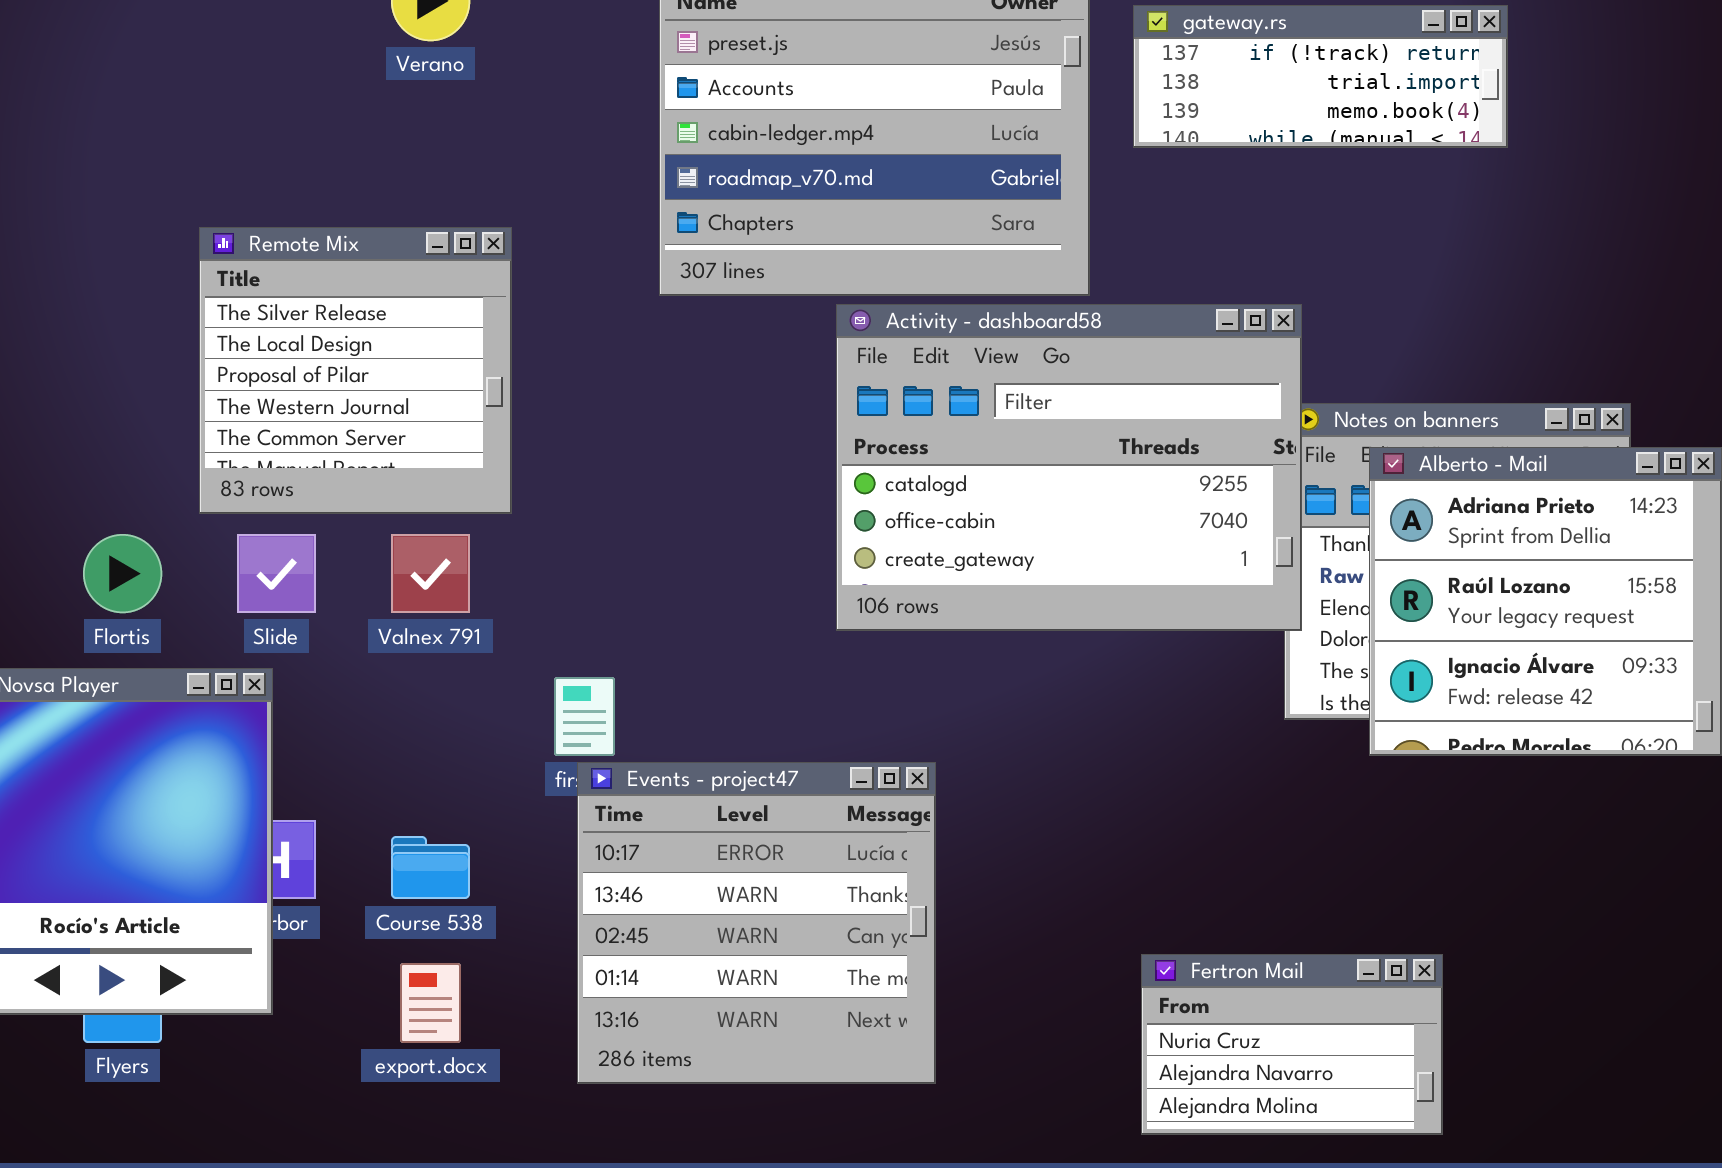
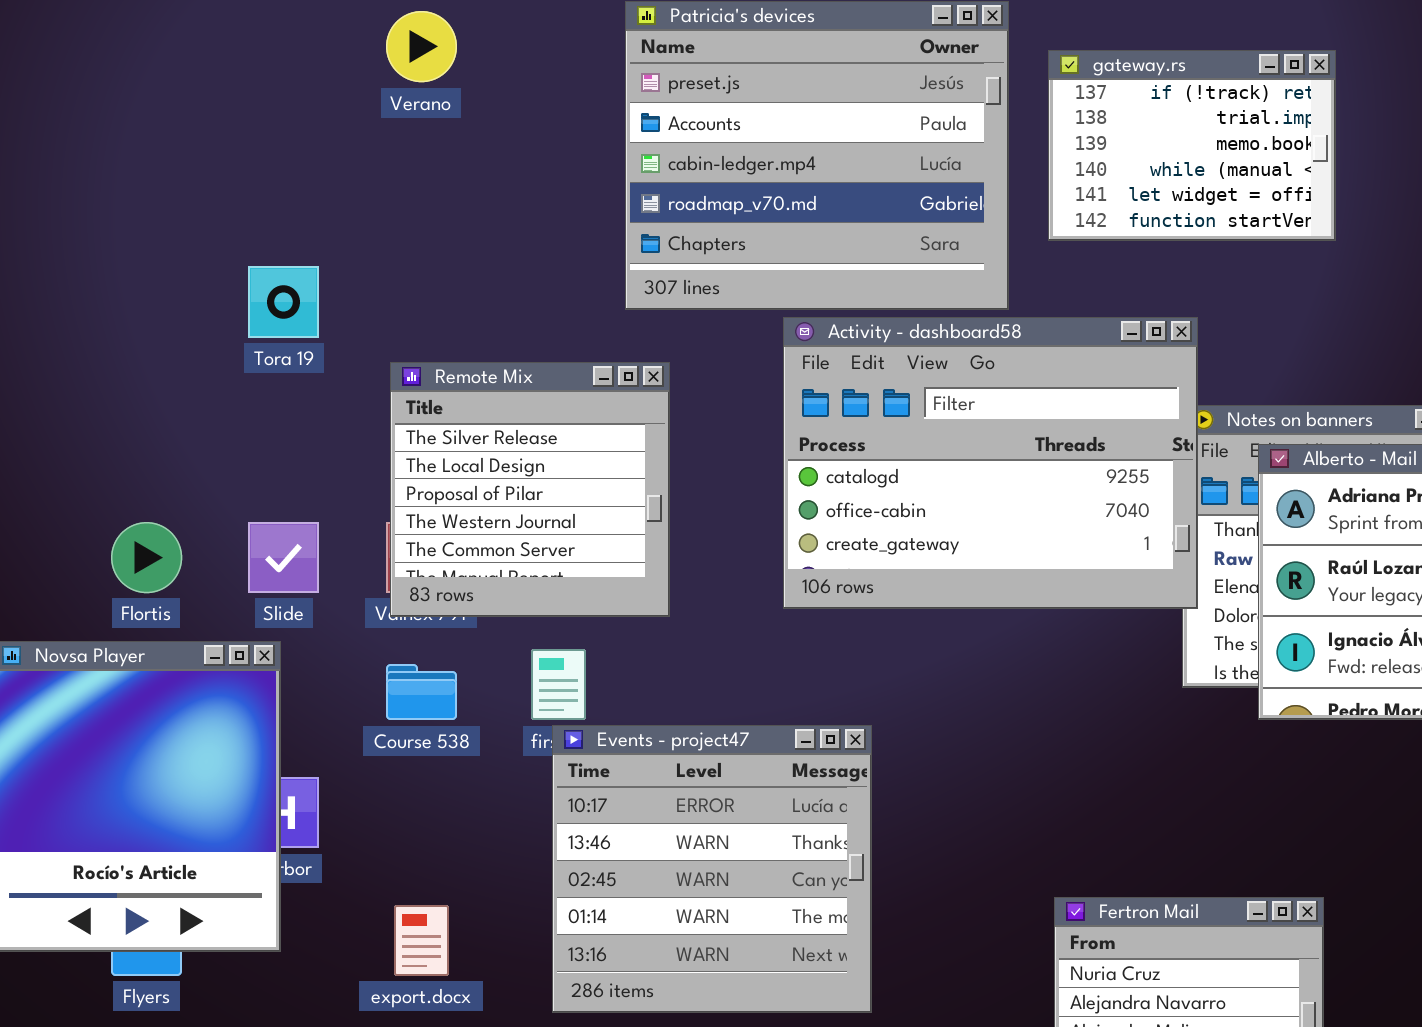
gateway.rs: [1133,5,1508,148] -> [1048,50,1336,241], resized
Remote Mix: [199,227,512,514] -> [390,362,670,617], moved
Course 538: [391,836,470,899] -> [386,664,457,720], moved

